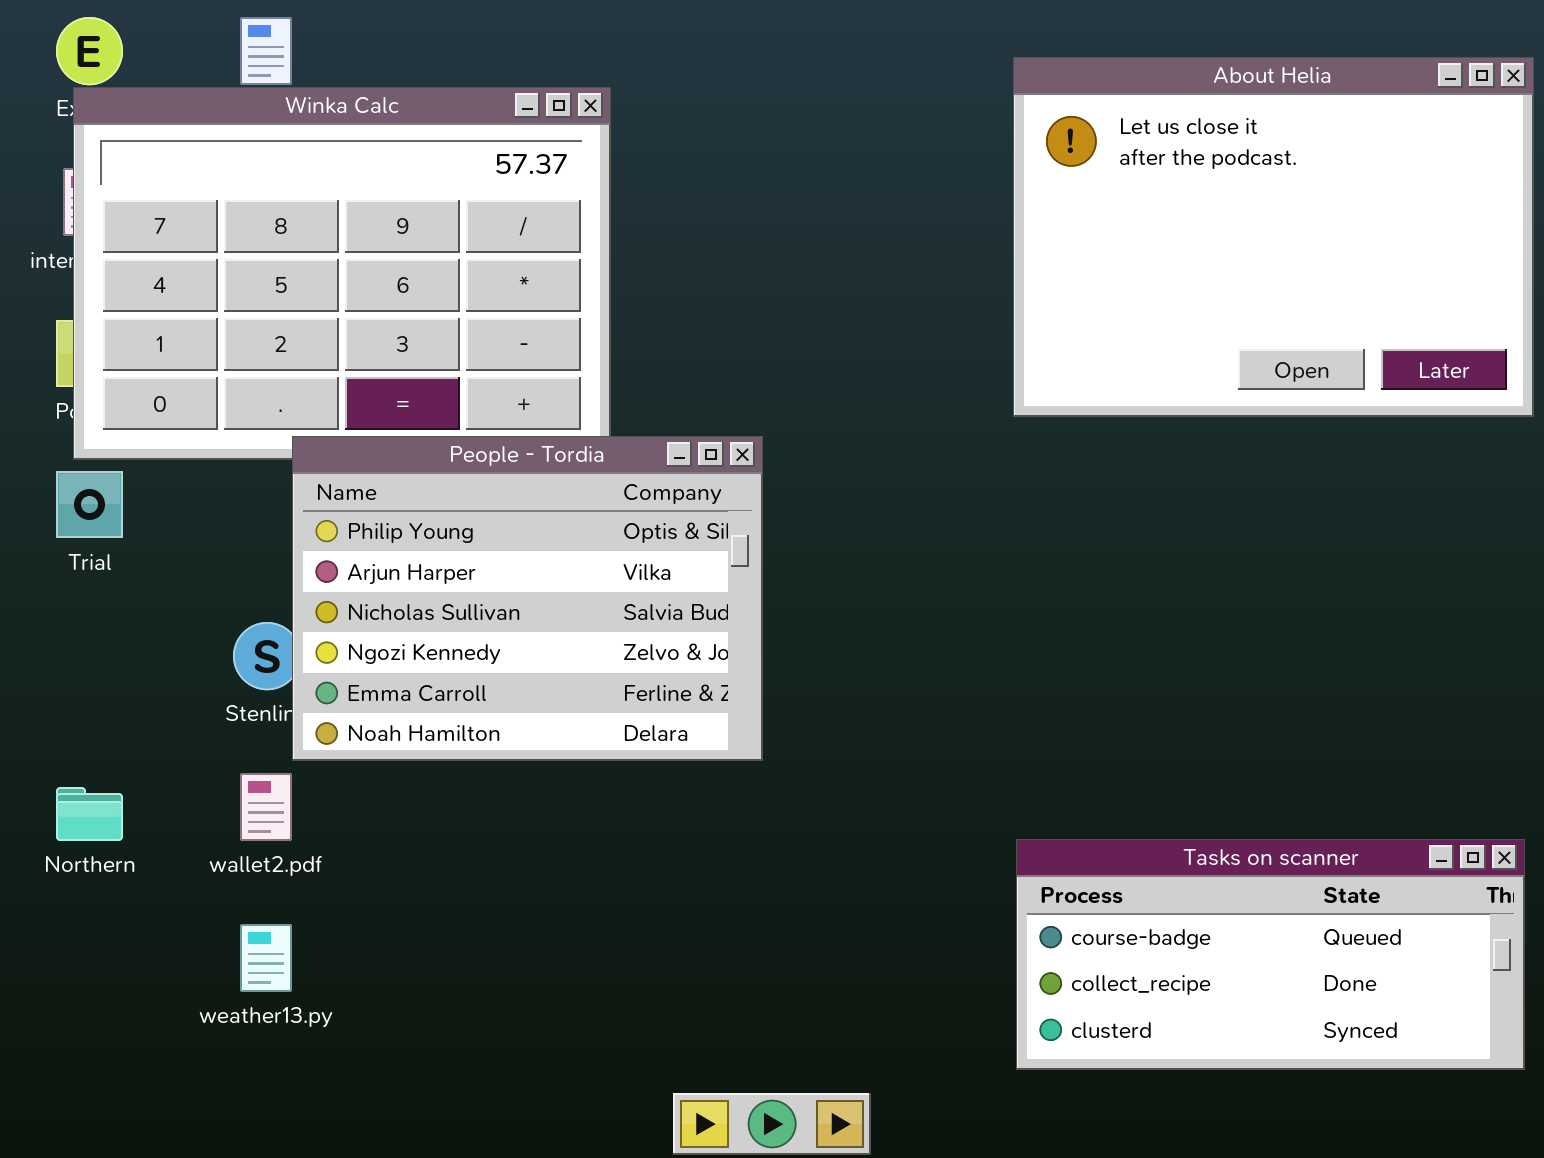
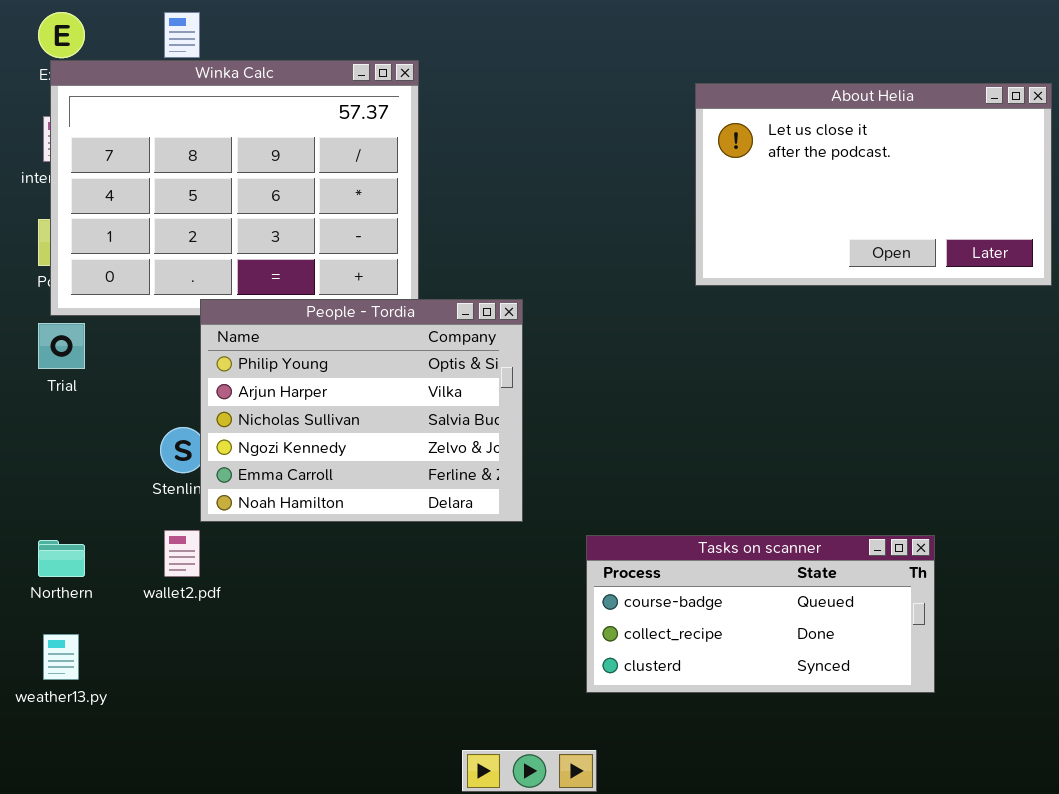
About Helia: [1013,57,1534,417] -> [695,83,1052,286], resized
Tasks on scanner: [1016,839,1525,1070] -> [586,535,935,693], moved
weather13.py: [240,924,292,992] -> [43,634,79,680], moved

